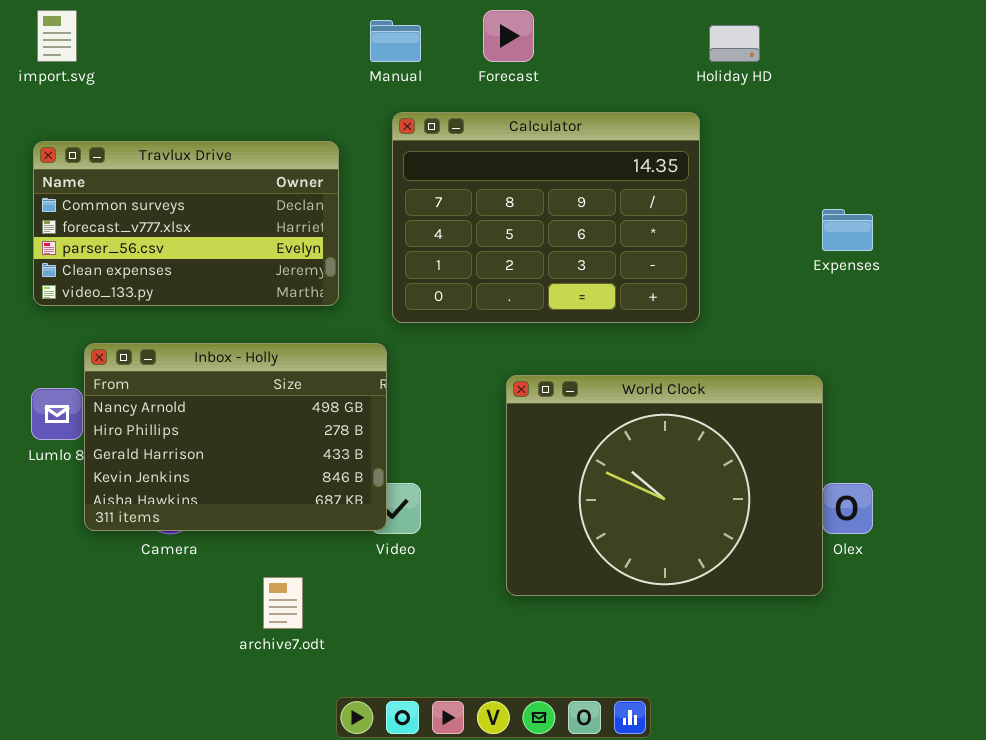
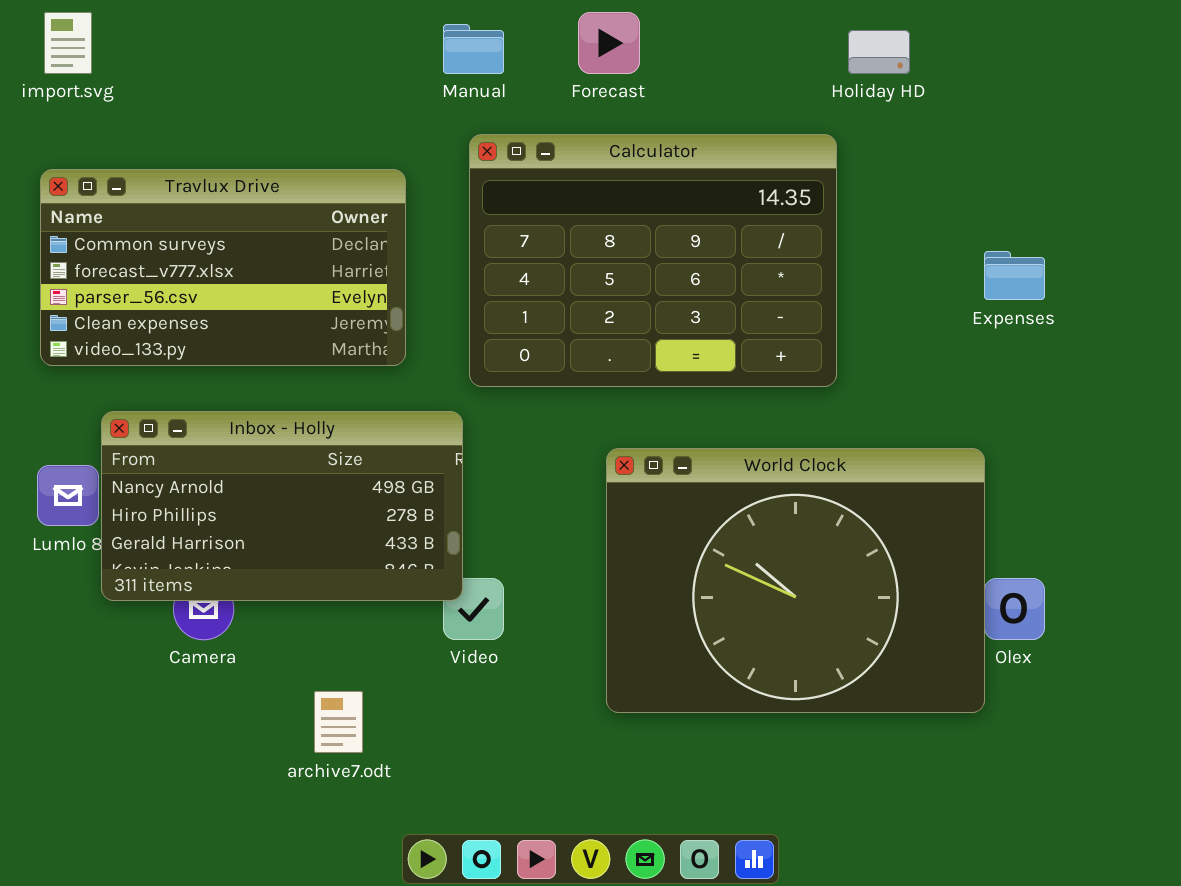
Inbox - Holly: [84,343,387,531] -> [101,411,463,601], resized

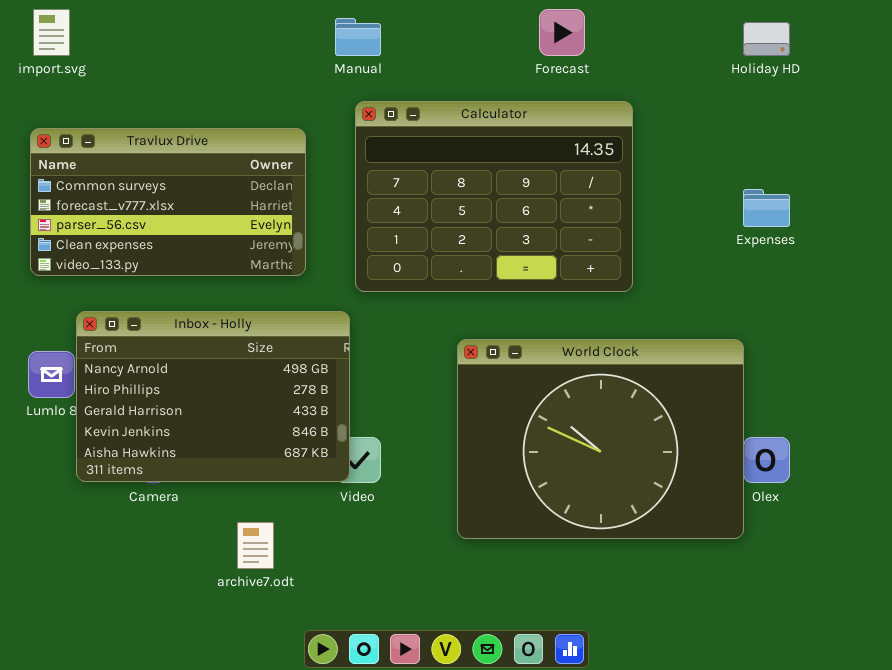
Forecast: [578,12,640,74] -> [539,9,585,56], moved
Holiday HD: [848,30,910,74] -> [743,22,790,56], moved
Inbox - Holly: [101,411,463,601] -> [76,311,350,482], resized

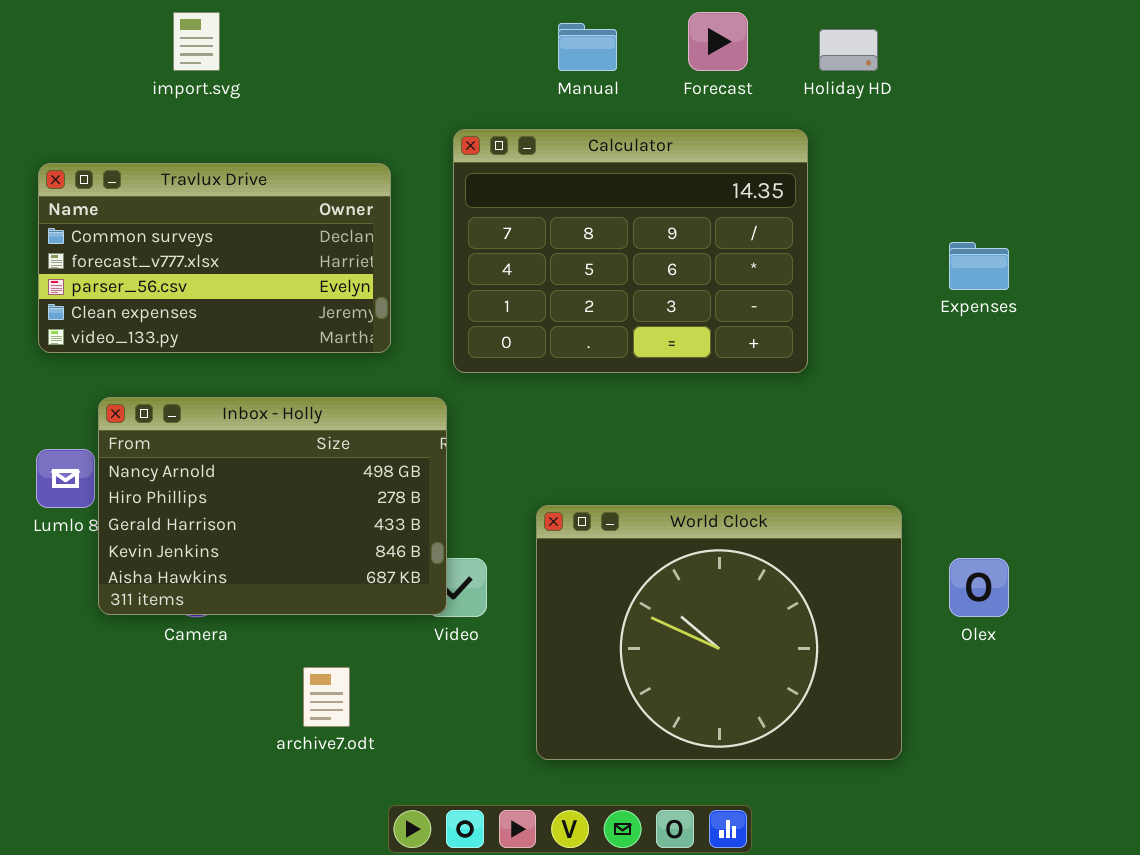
import.svg: [33,9,70,56] -> [173,12,220,71], moved
Manual: [335,18,381,56] -> [558,23,617,71], moved
Holiday HD: [743,22,790,56] -> [819,29,878,71], moved
World Clock: [457,339,744,539] -> [536,505,902,760], moved

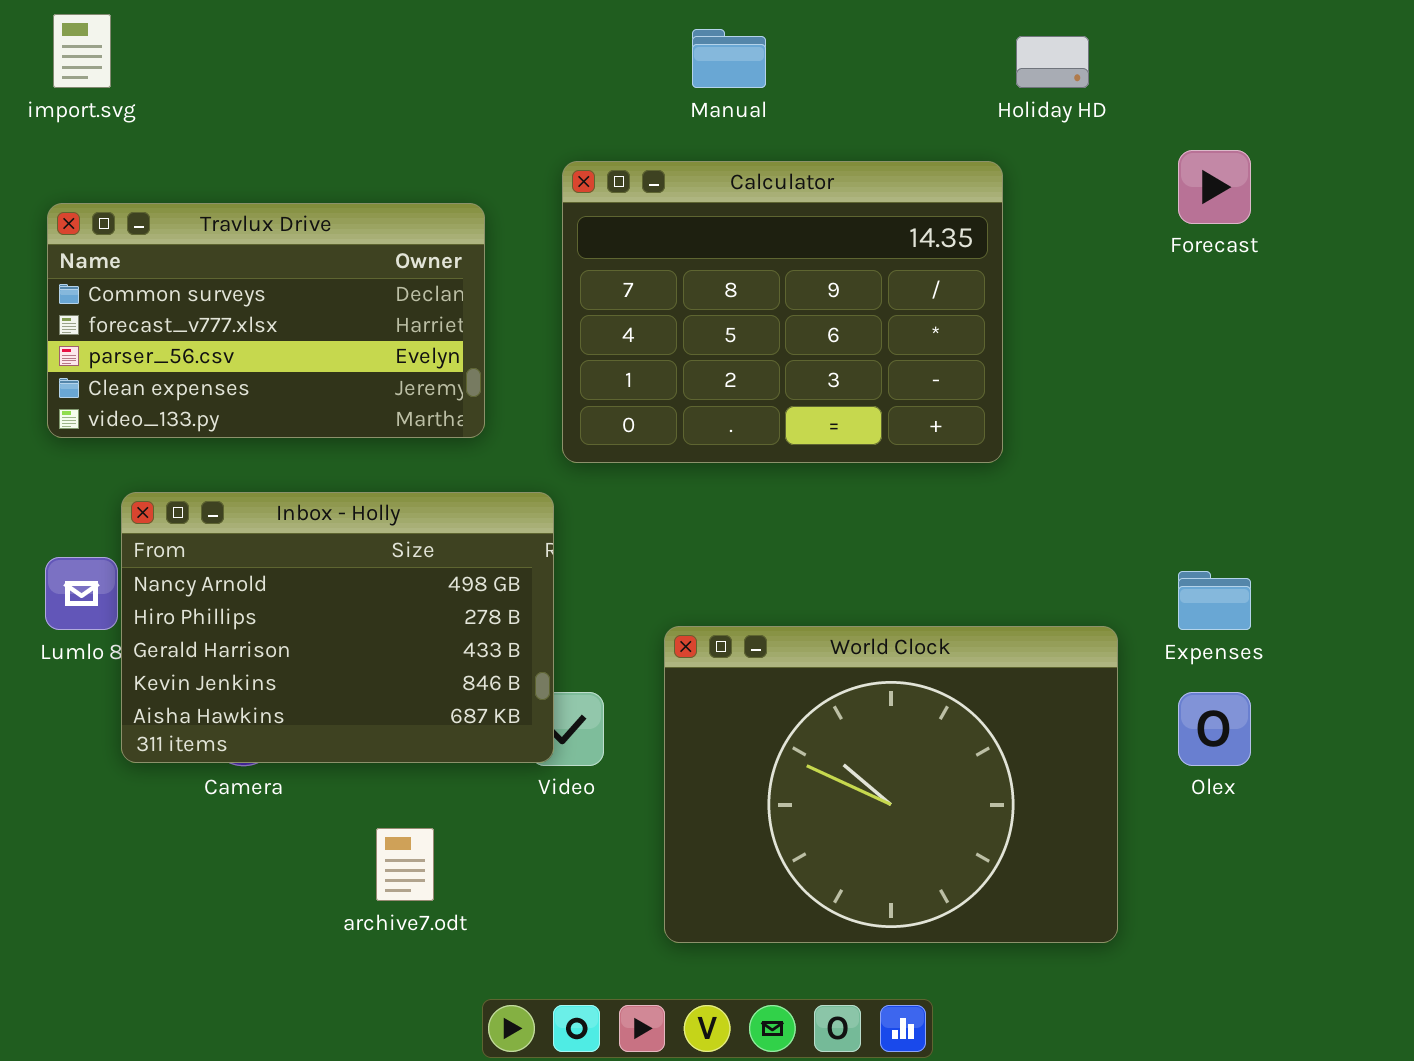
import.svg: [173,12,220,71] -> [53,14,111,88], moved
Forecast: [688,12,748,71] -> [1178,150,1251,224], moved
Expenses: [949,242,1009,290] -> [1178,571,1251,630], moved

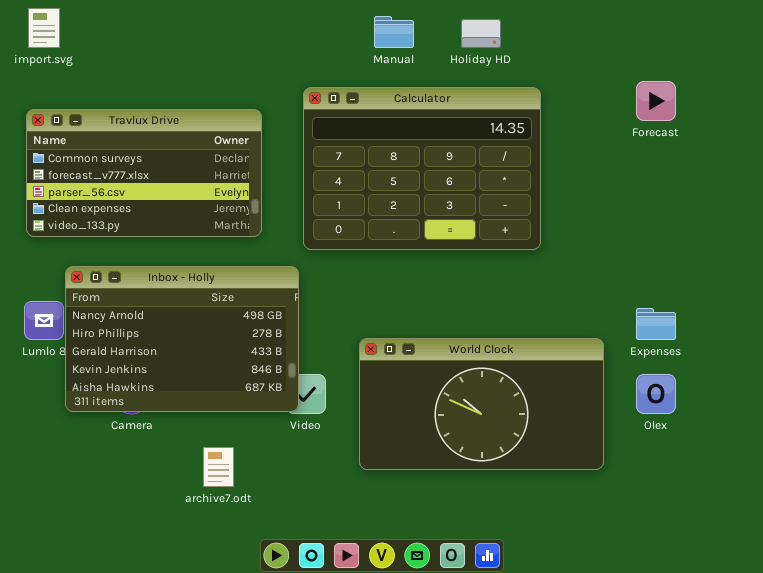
Holiday HD: [1016,36,1089,88] -> [461,19,501,48], moved
World Clock: [664,626,1118,943] -> [359,338,604,470], resized

